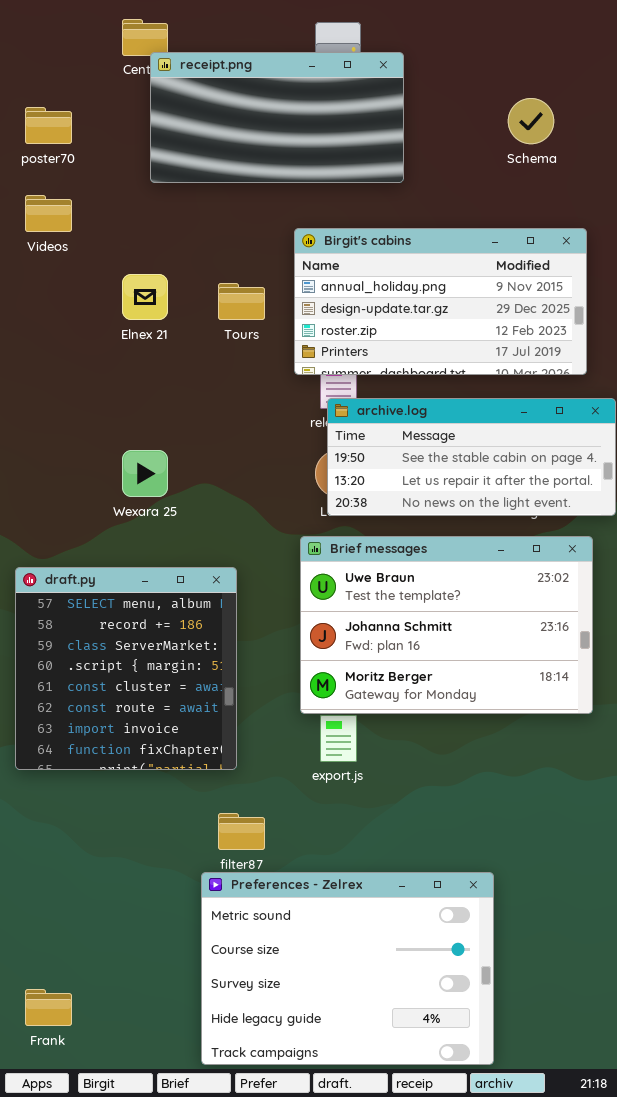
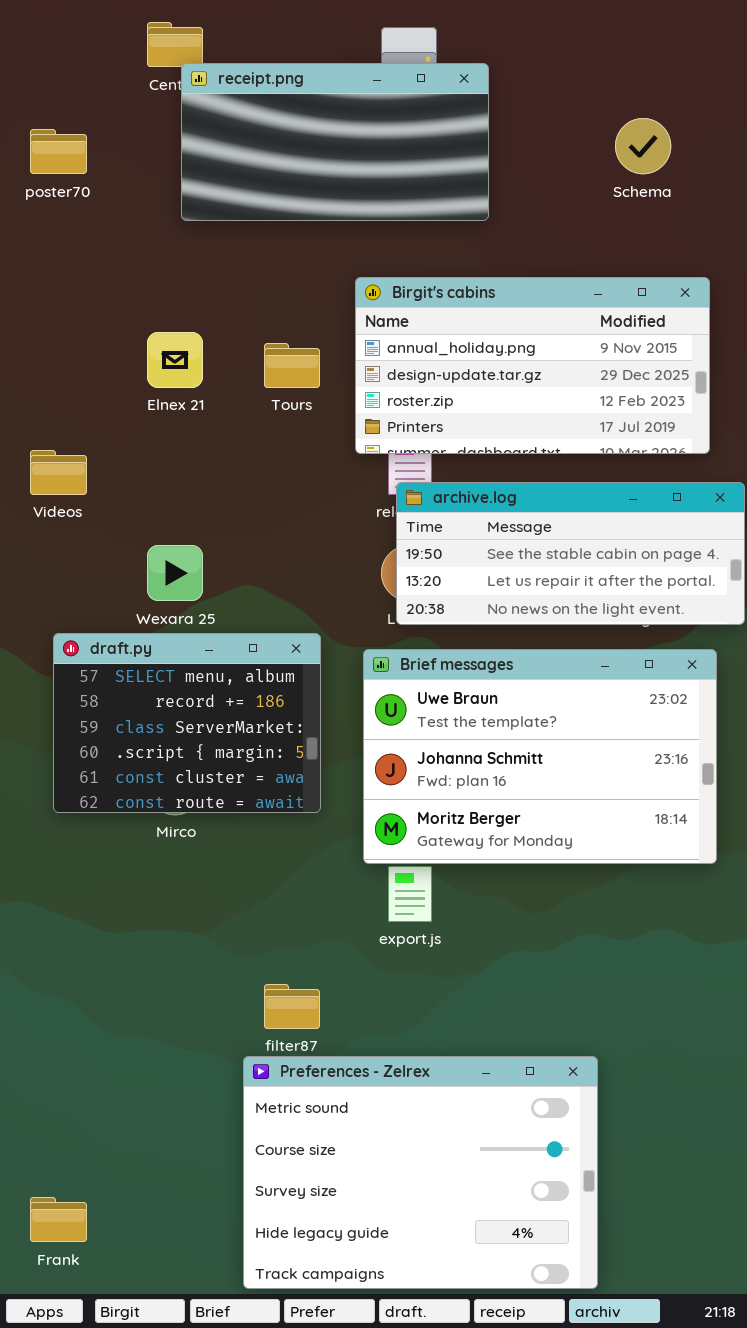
Videos: [25,195,72,232] -> [30,450,87,495], moved
draft.py: [15,567,237,770] -> [53,633,321,813], moved, resized

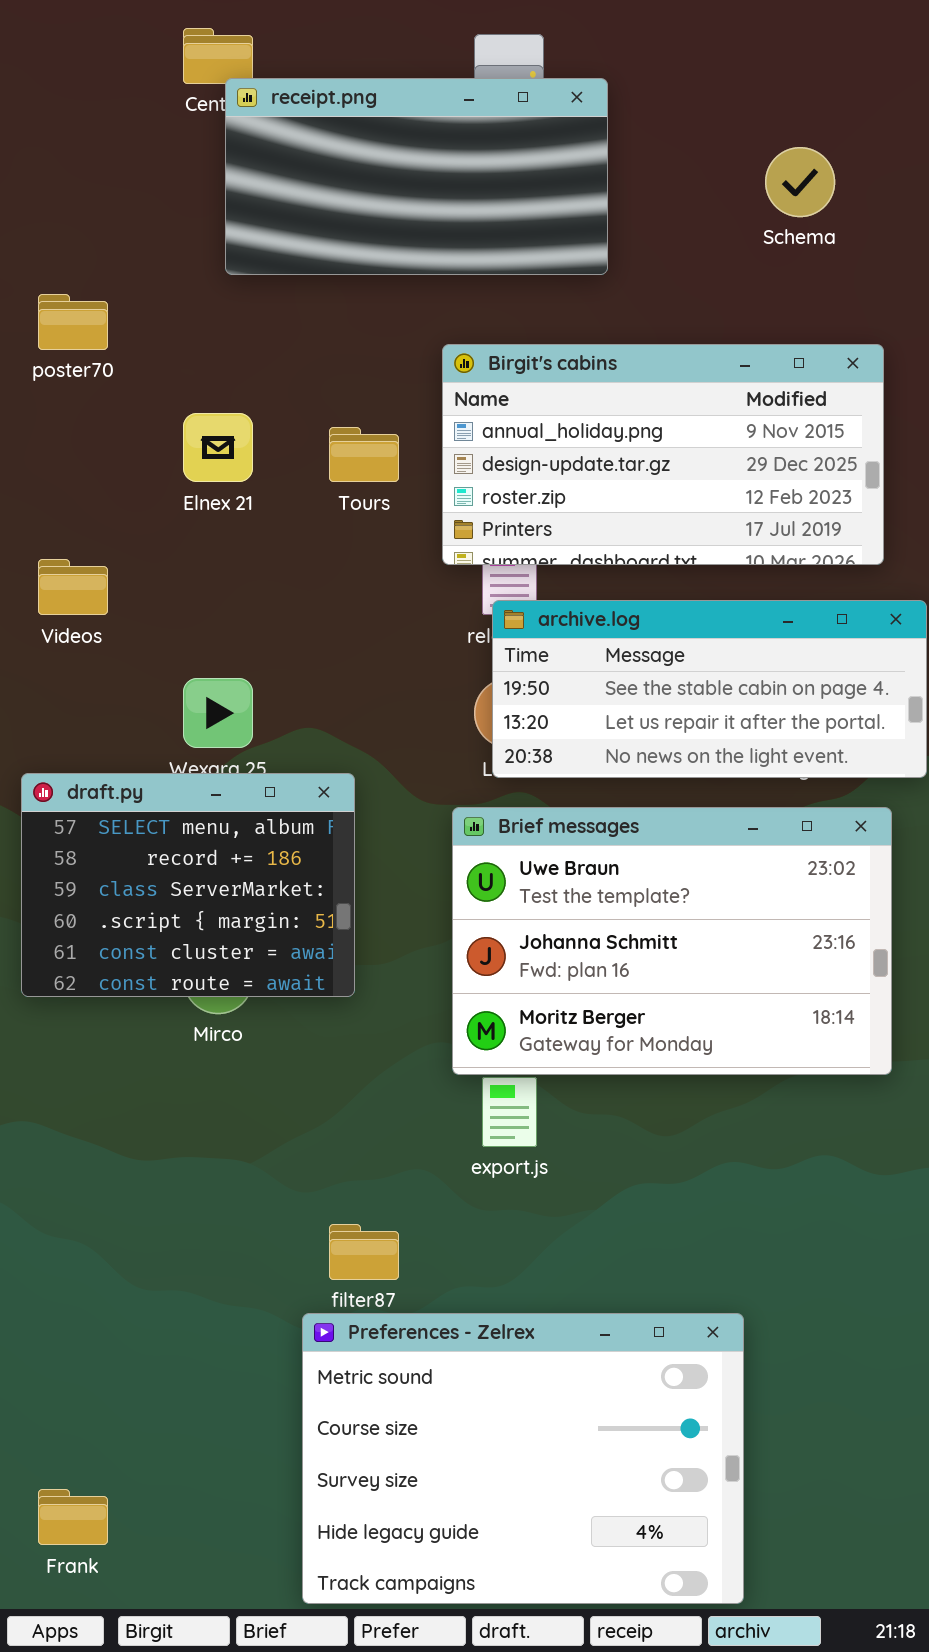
poster70: [30,129,87,174] -> [38,294,108,350], moved
draft.py: [53,633,321,813] -> [21,773,355,997], moved

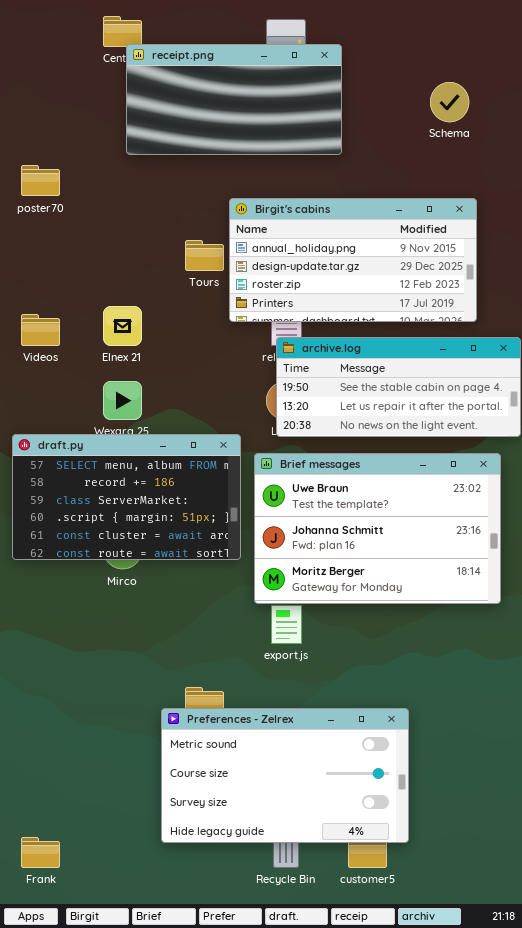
Birgit's cabins: [442,344,884,565] -> [229,198,477,322], moved
Elnex 21: [183,413,253,482] -> [103,306,142,346], moved
draft.py: [21,773,355,997] -> [12,434,241,560], resized
Preferences - Zelrex: [302,1313,744,1604] -> [161,708,409,843], moved, resized

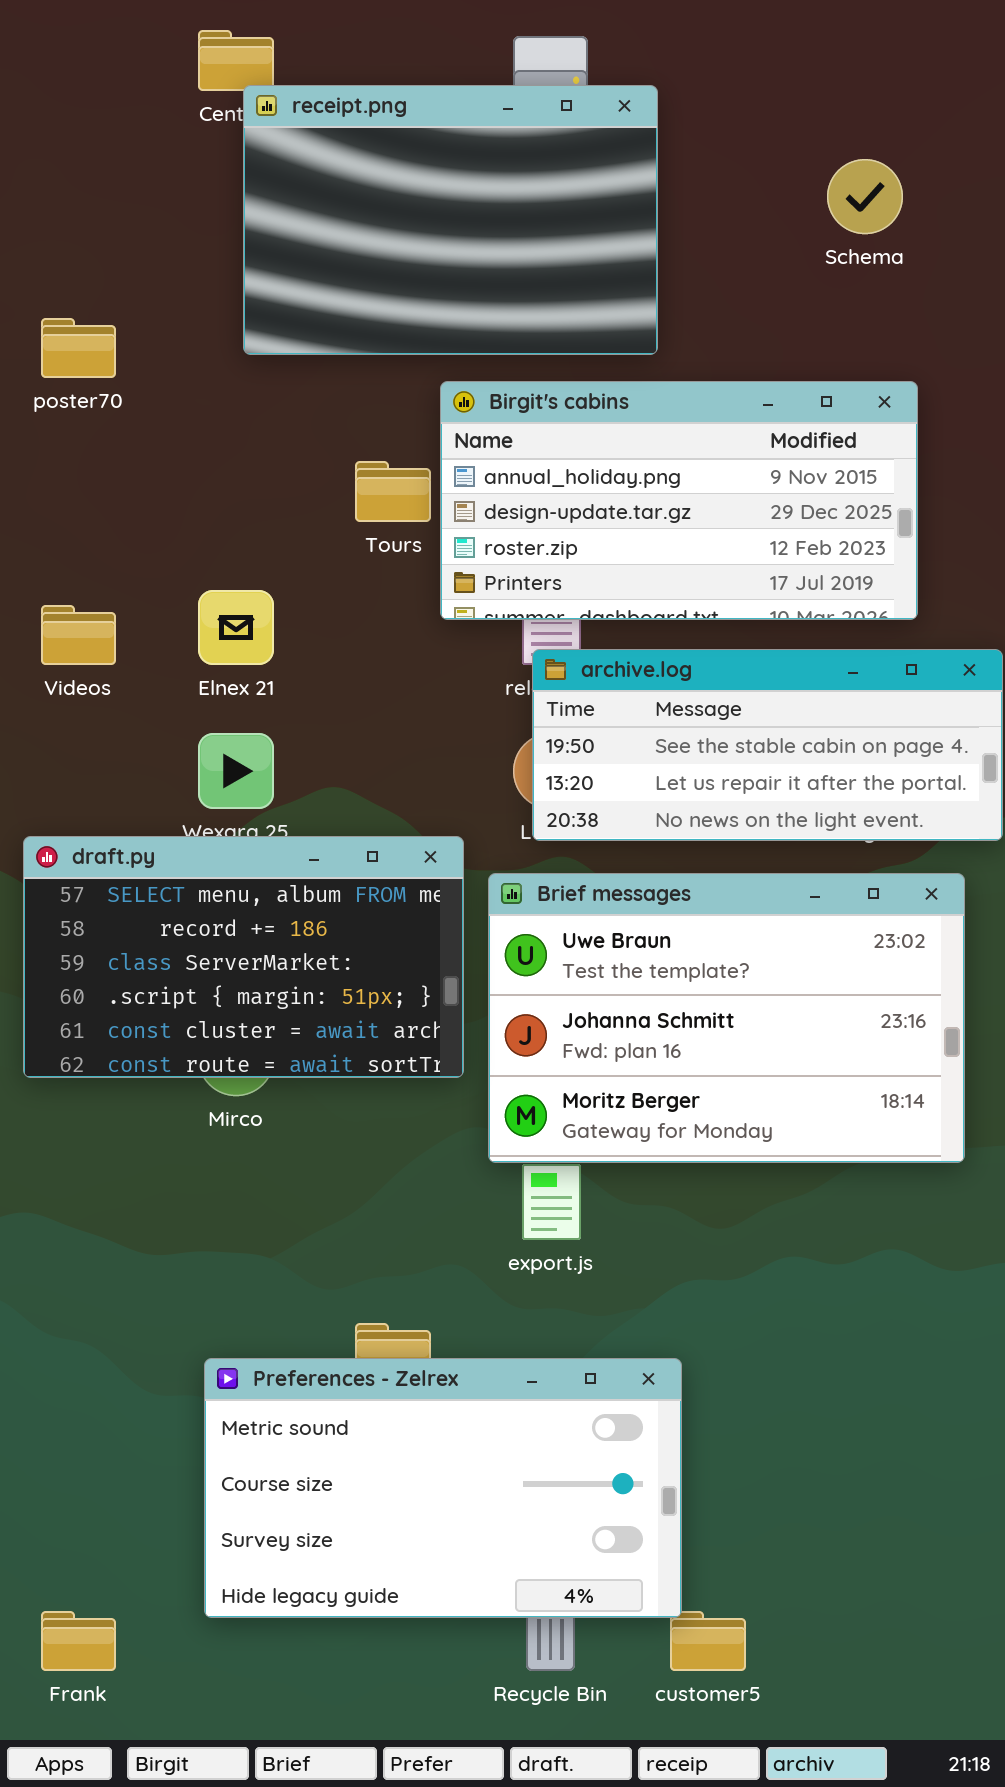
receipt.png: [126,44,342,155] -> [243,85,658,355], resized
Preferences - Zelrex: [161,708,409,843] -> [204,1358,682,1618], moved

